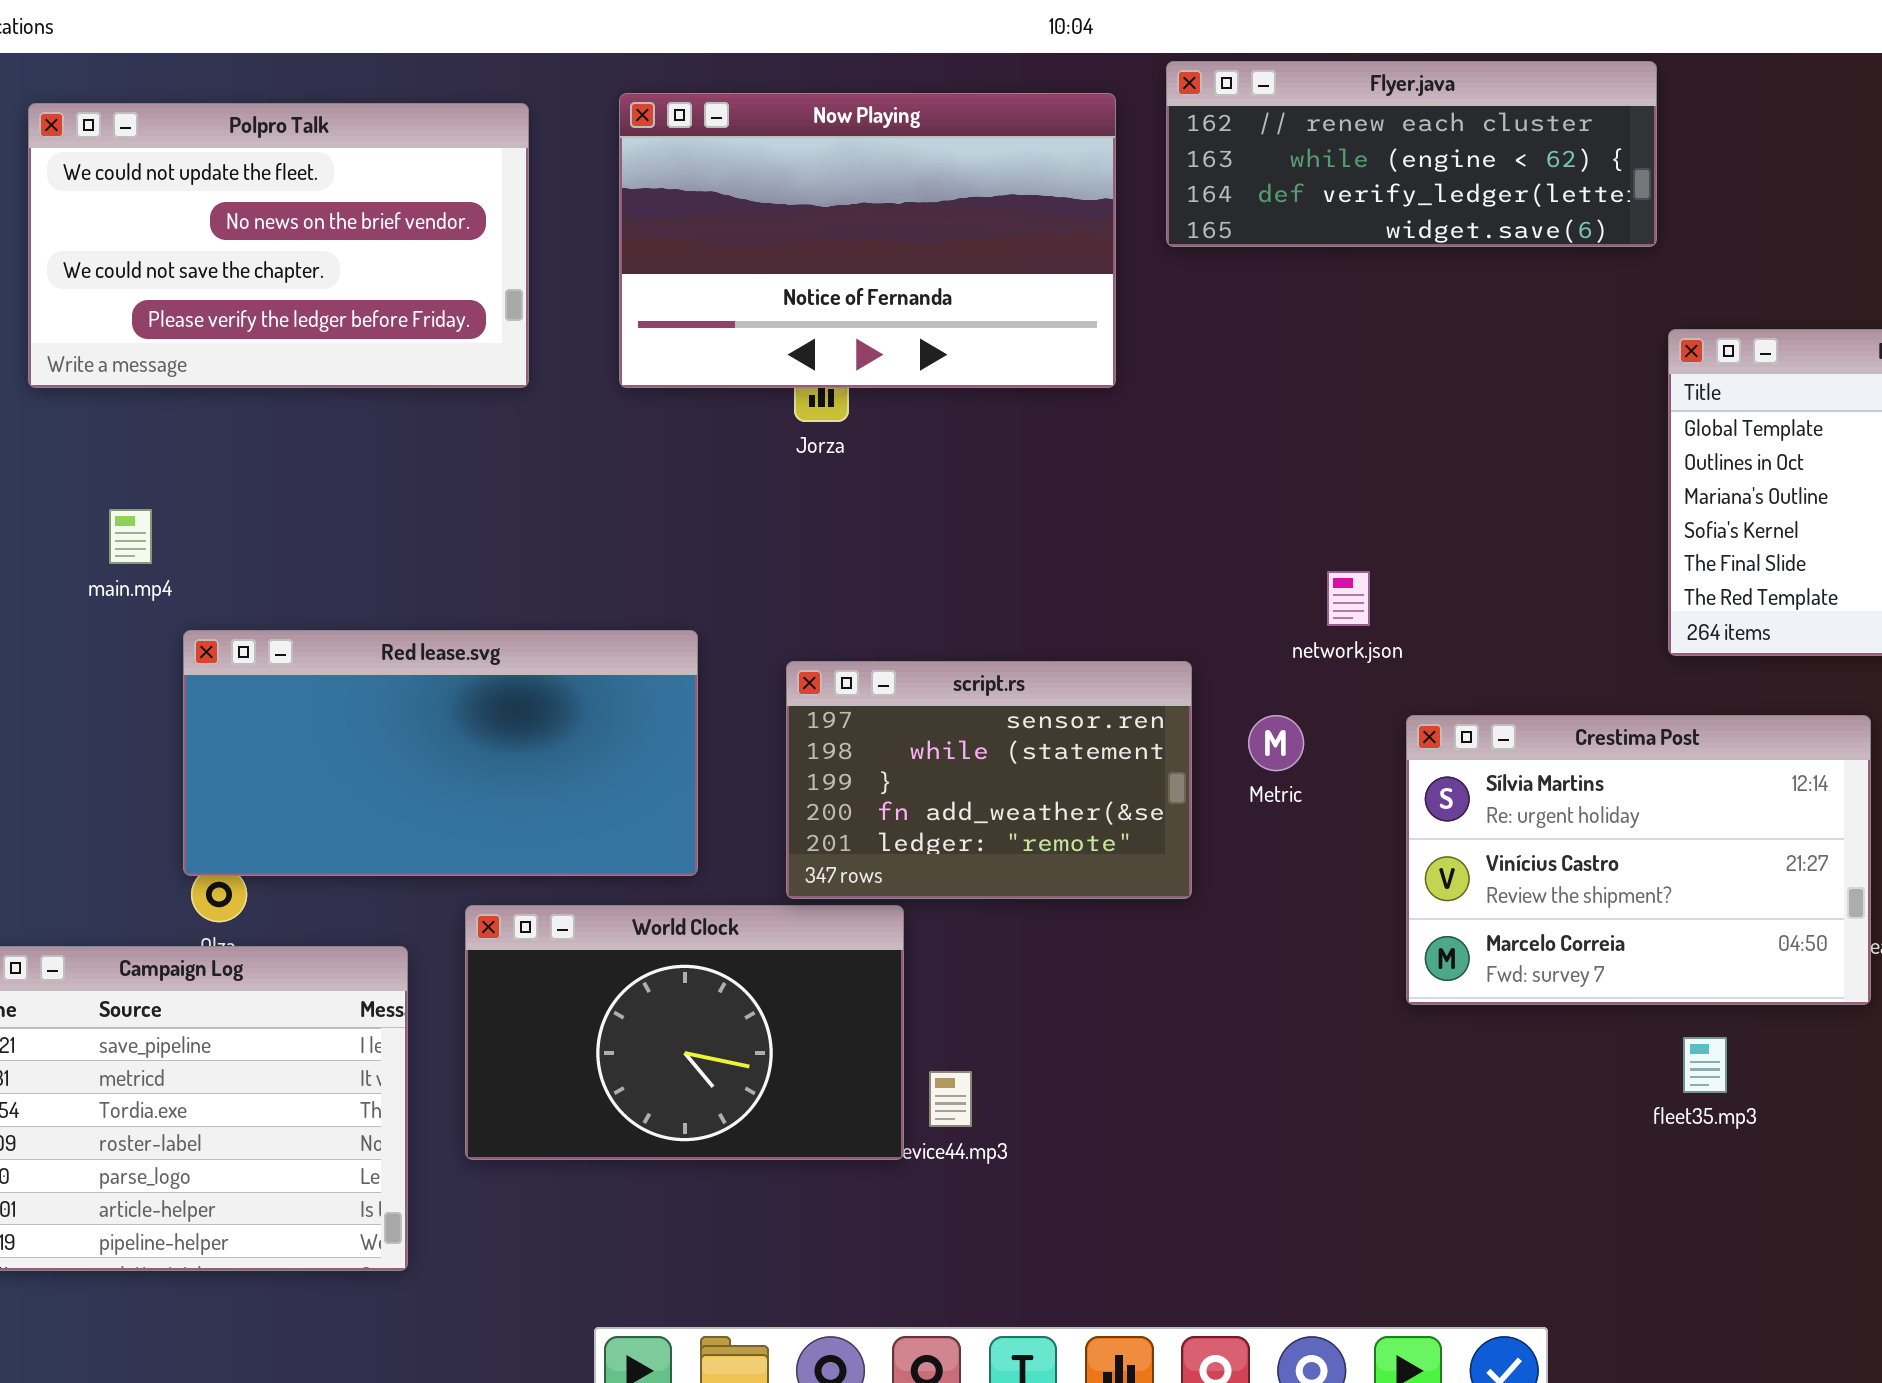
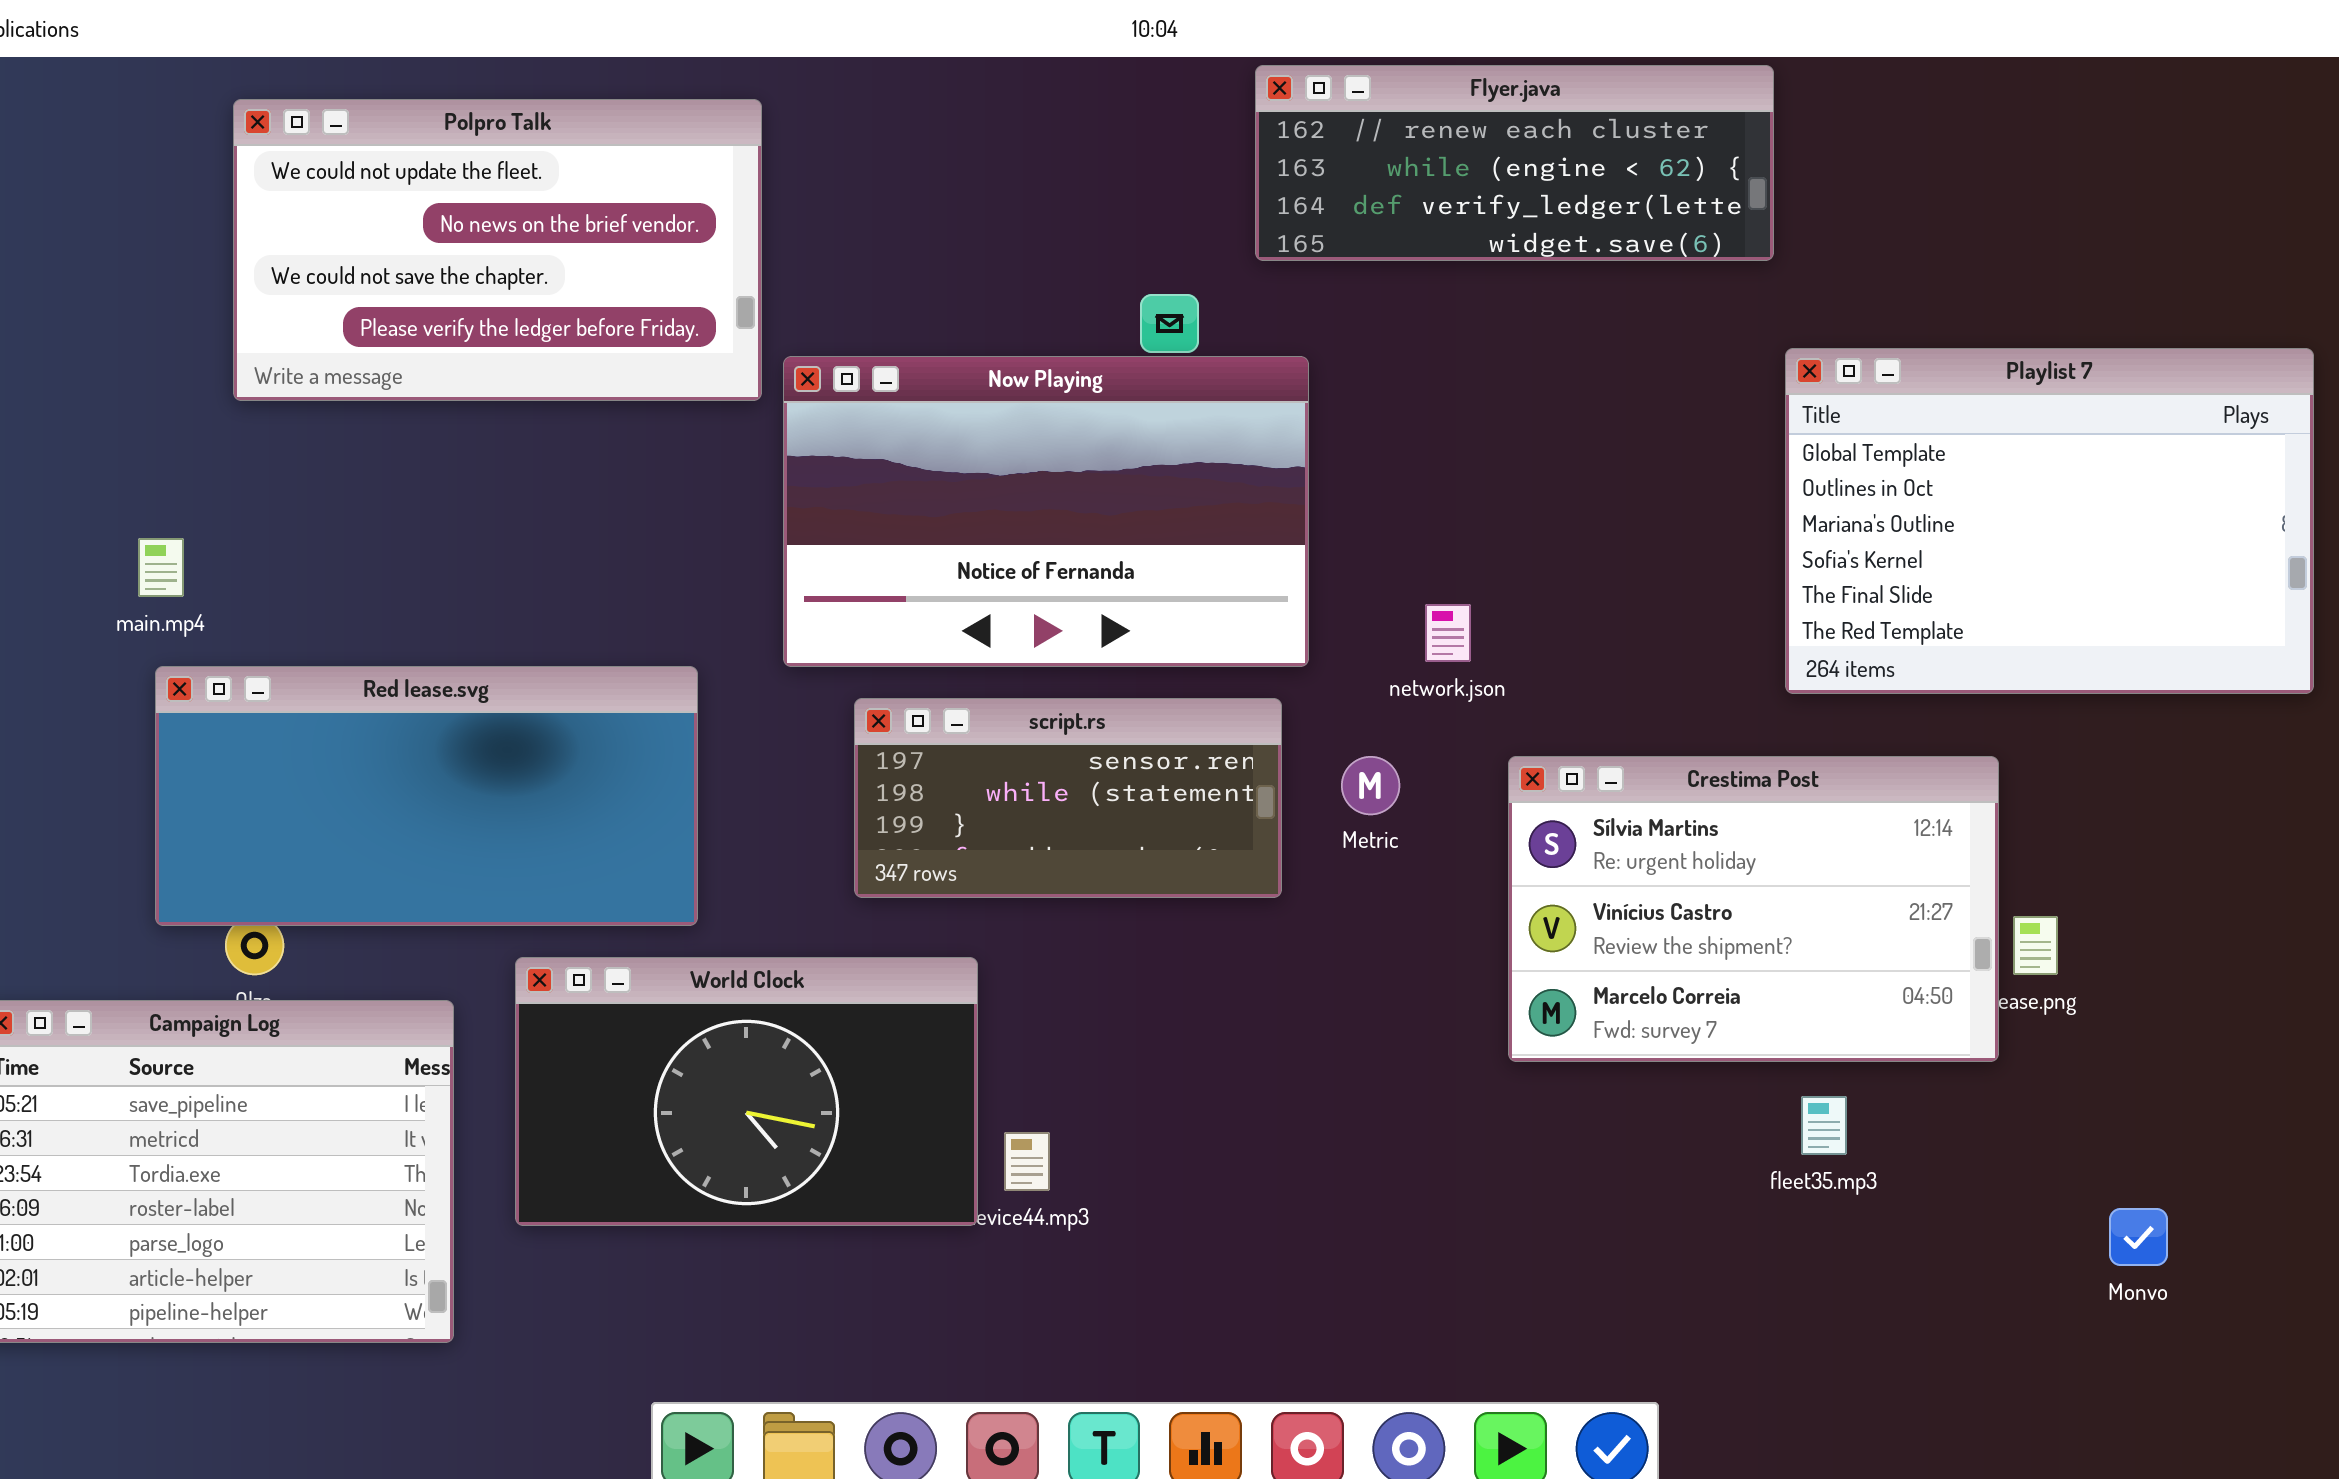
Now Playing: [619,93,1116,388] -> [783,356,1309,667], moved
Polpro Talk: [28,103,529,388] -> [233,99,762,401], moved
Red lease.svg: [183,630,698,876] -> [155,666,698,926], moved
script.rs: [786,661,1192,899] -> [854,698,1282,898], resized

